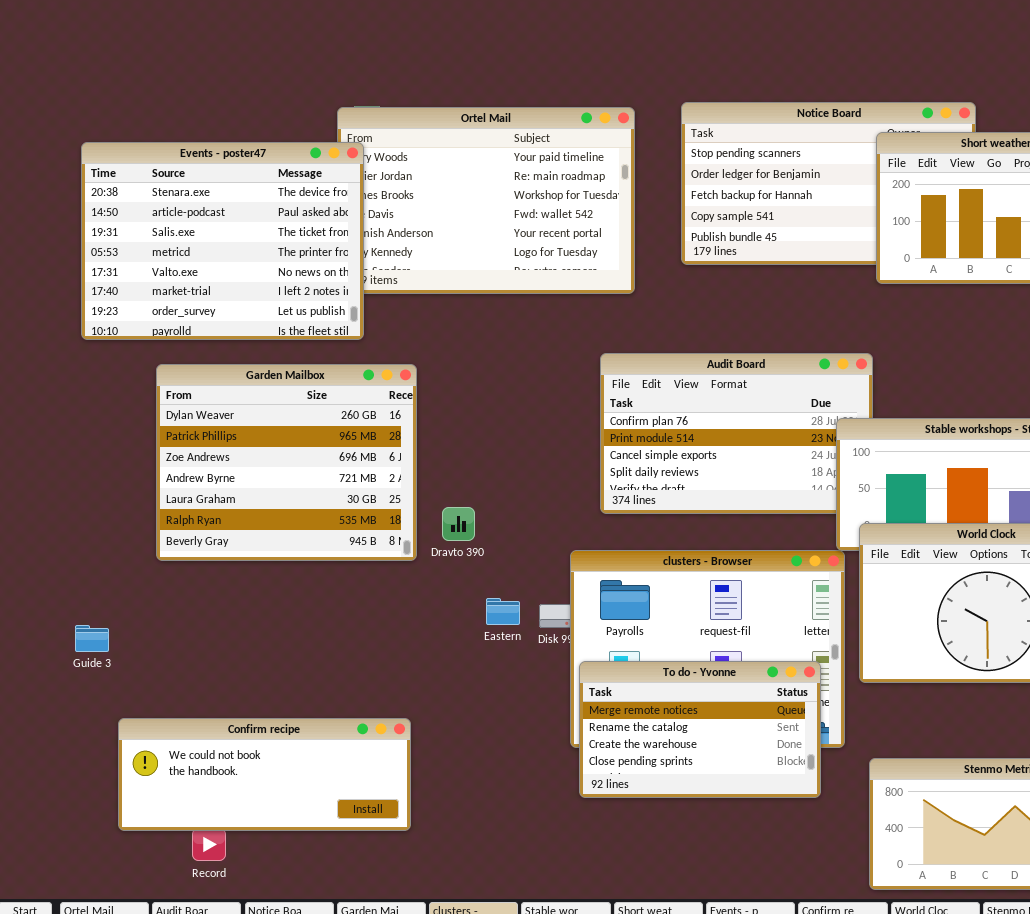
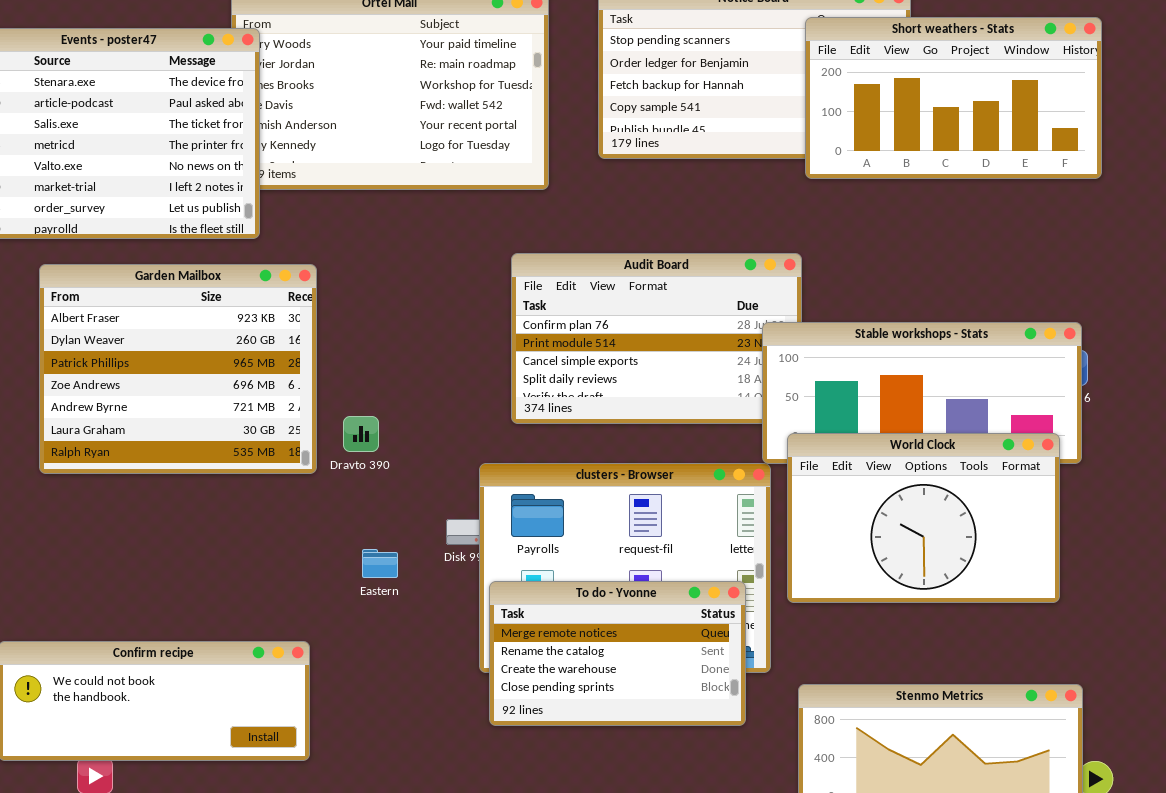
Garden Mailbox: [156,364,417,561] -> [39,264,317,474], scrolled up 1 row
Eastern: [486,598,520,625] -> [362,549,398,578], moved

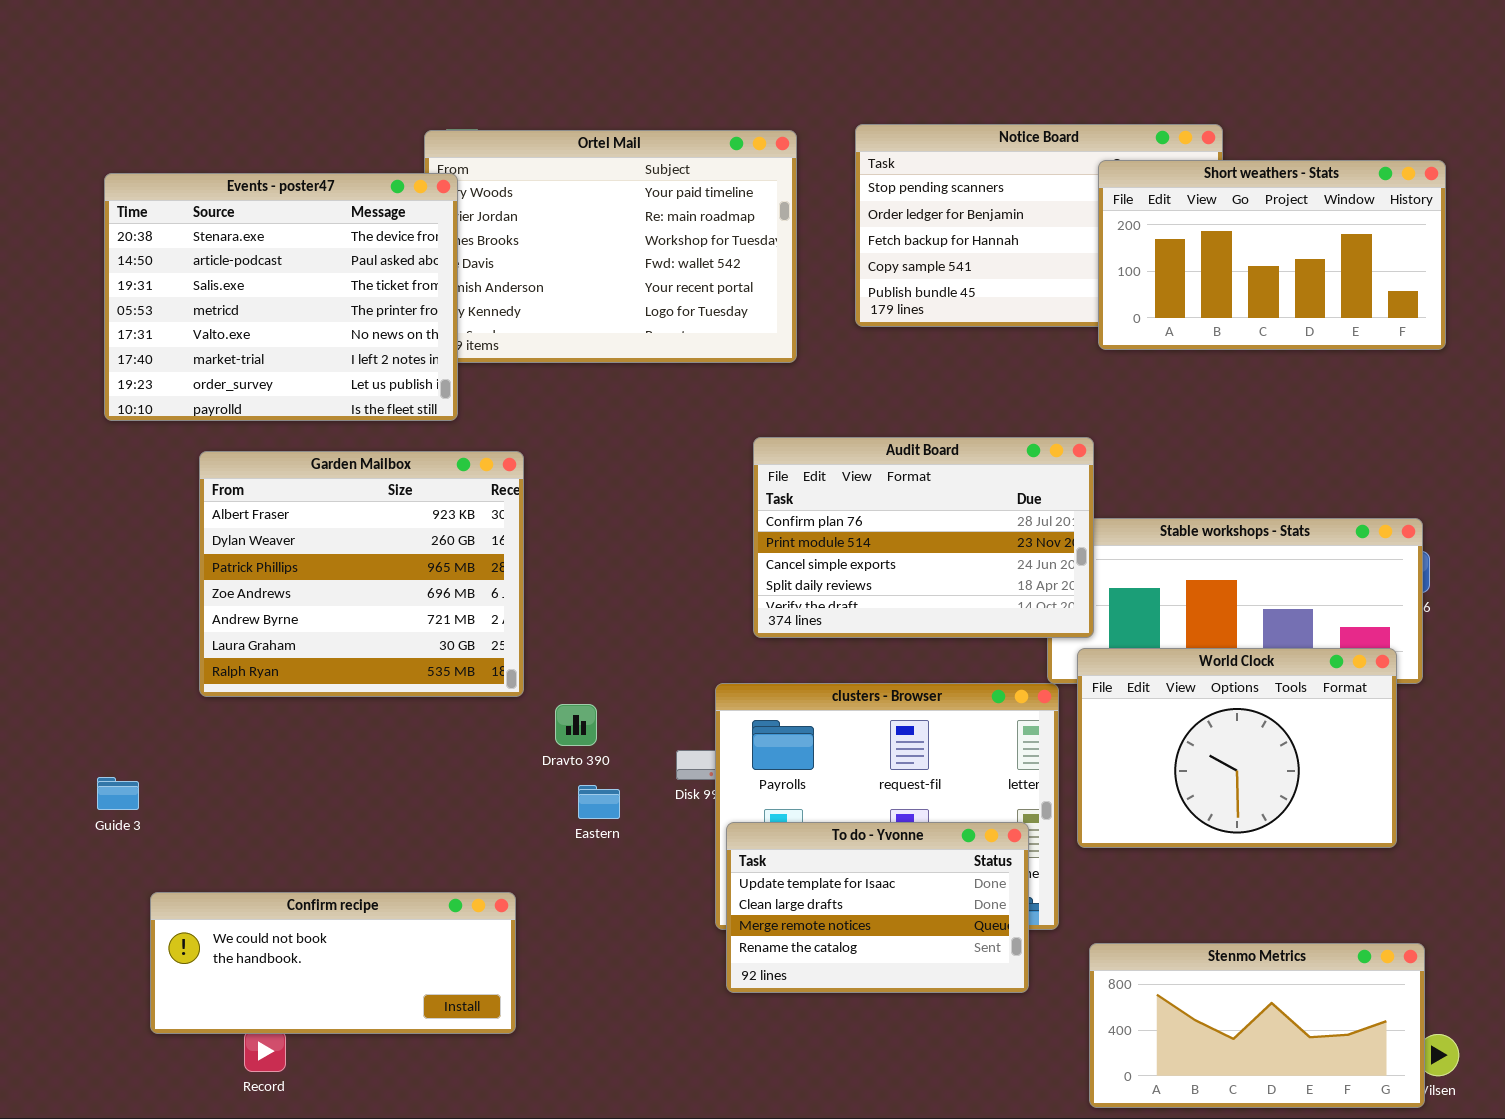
Audit Board: [511,253,802,424] -> [753,437,1094,638], raised
Dravto 390: [343,416,379,452] -> [555,704,597,746], moved
To do - Yvonne: [489,581,746,726] -> [726,822,1029,993], scrolled up 2 rows

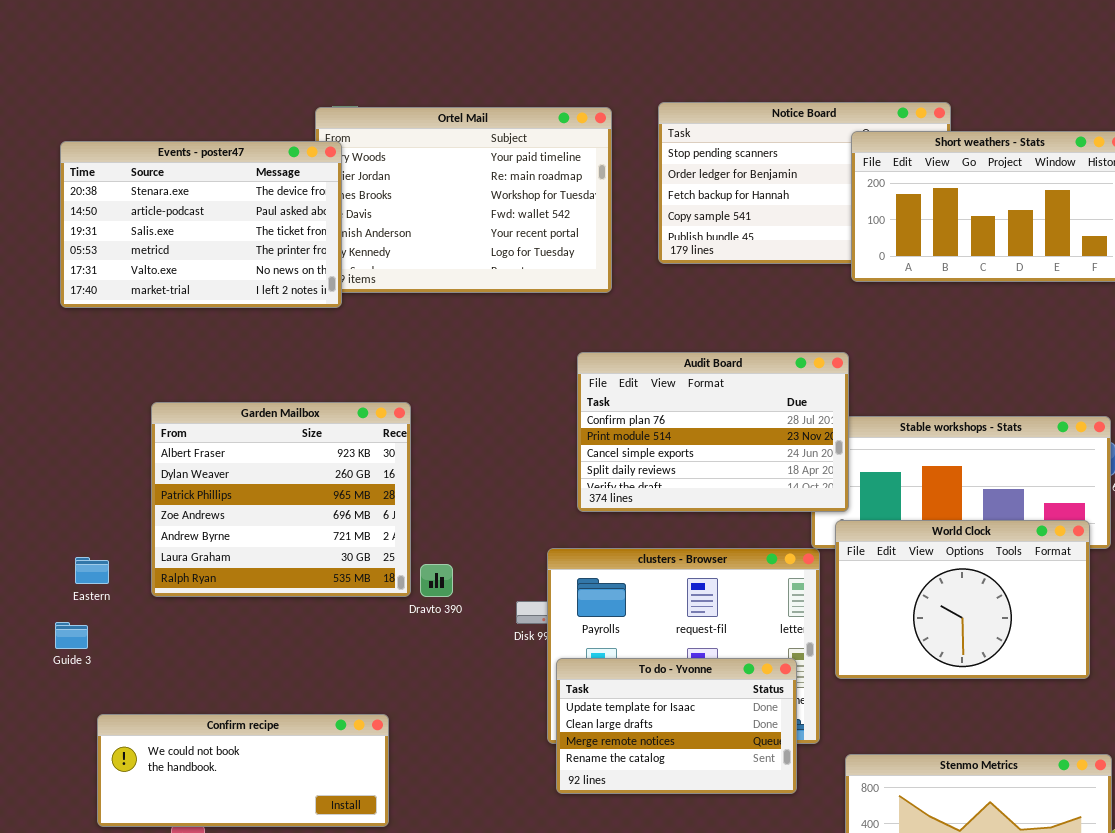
Events - poster47: [104,173,458,421] -> [60,141,342,308], resized
Garden Mailbox: [199,451,524,697] -> [151,402,411,597], moved
Eastern: [578,785,620,819] -> [75,557,109,584], moved

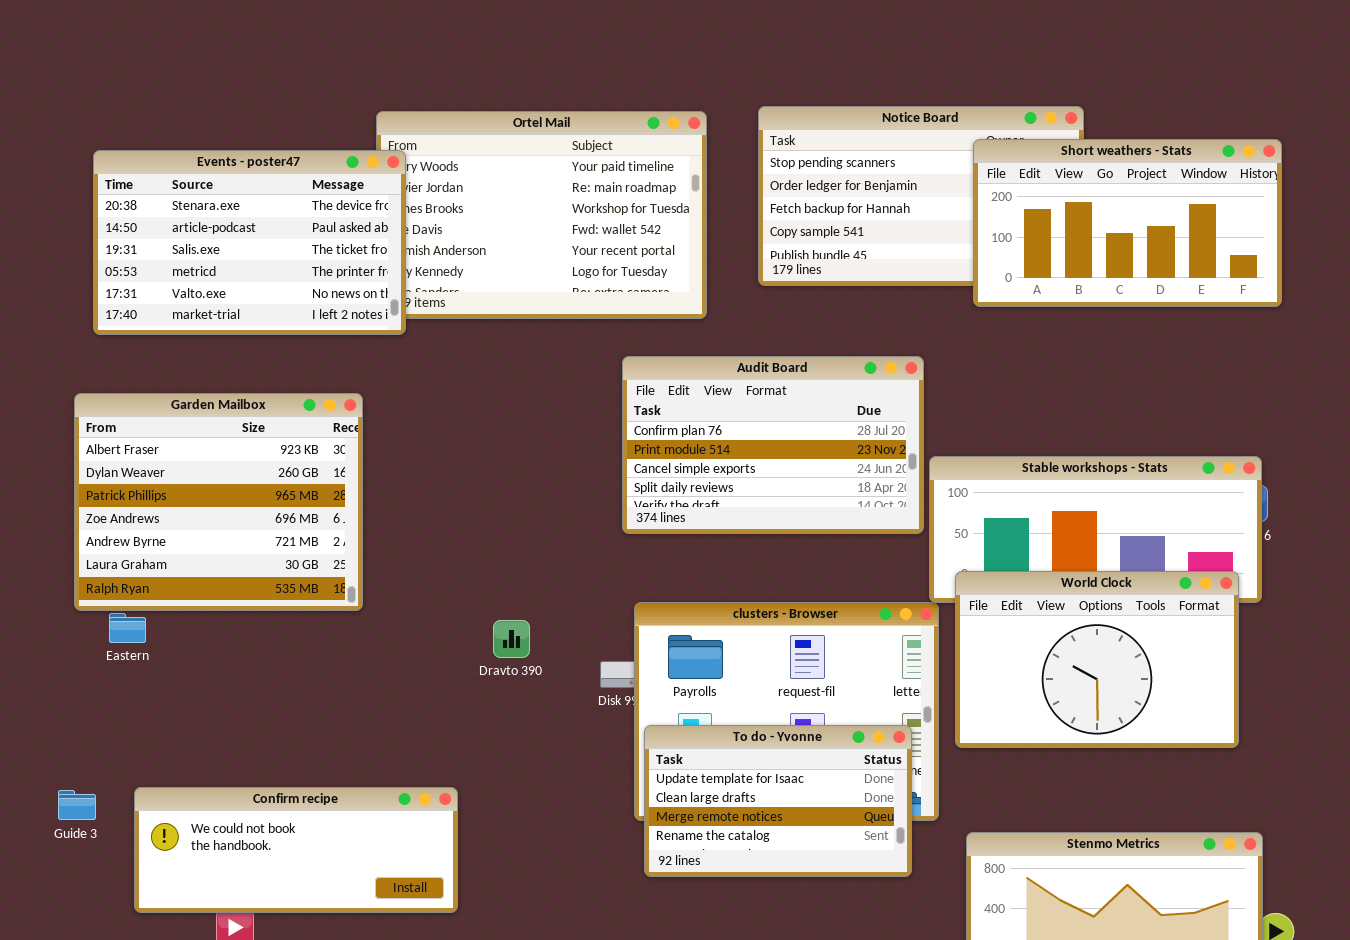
Audit Board: [577,352,849,512] -> [622,356,924,534], moved
Garden Mailbox: [151,402,411,597] -> [74,393,363,611], moved
Guide 3: [55,622,88,649] -> [58,790,96,820], moved

